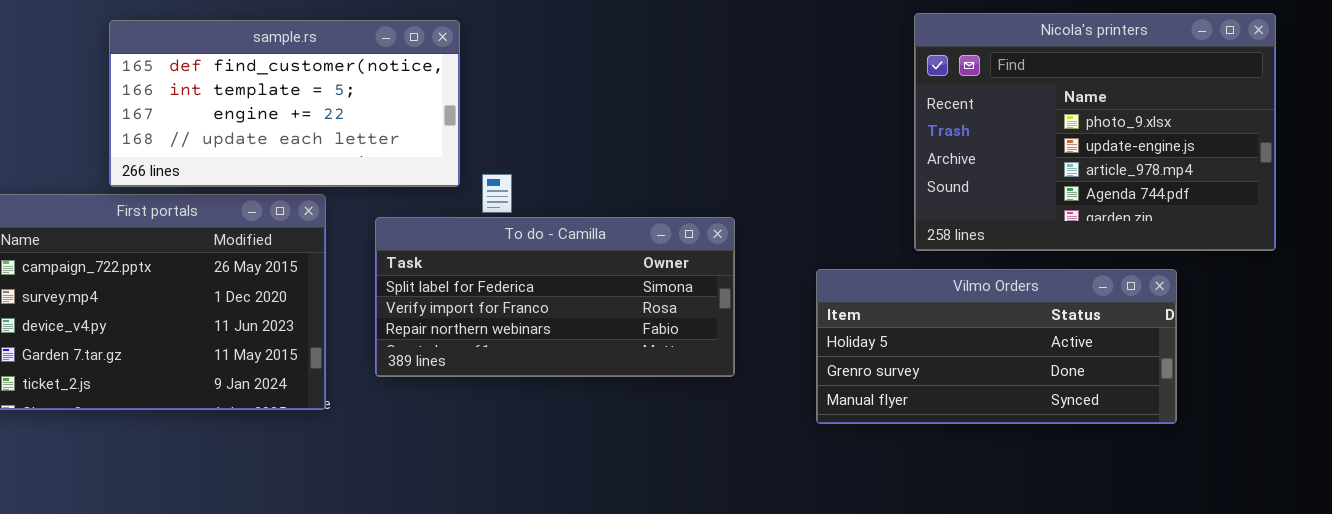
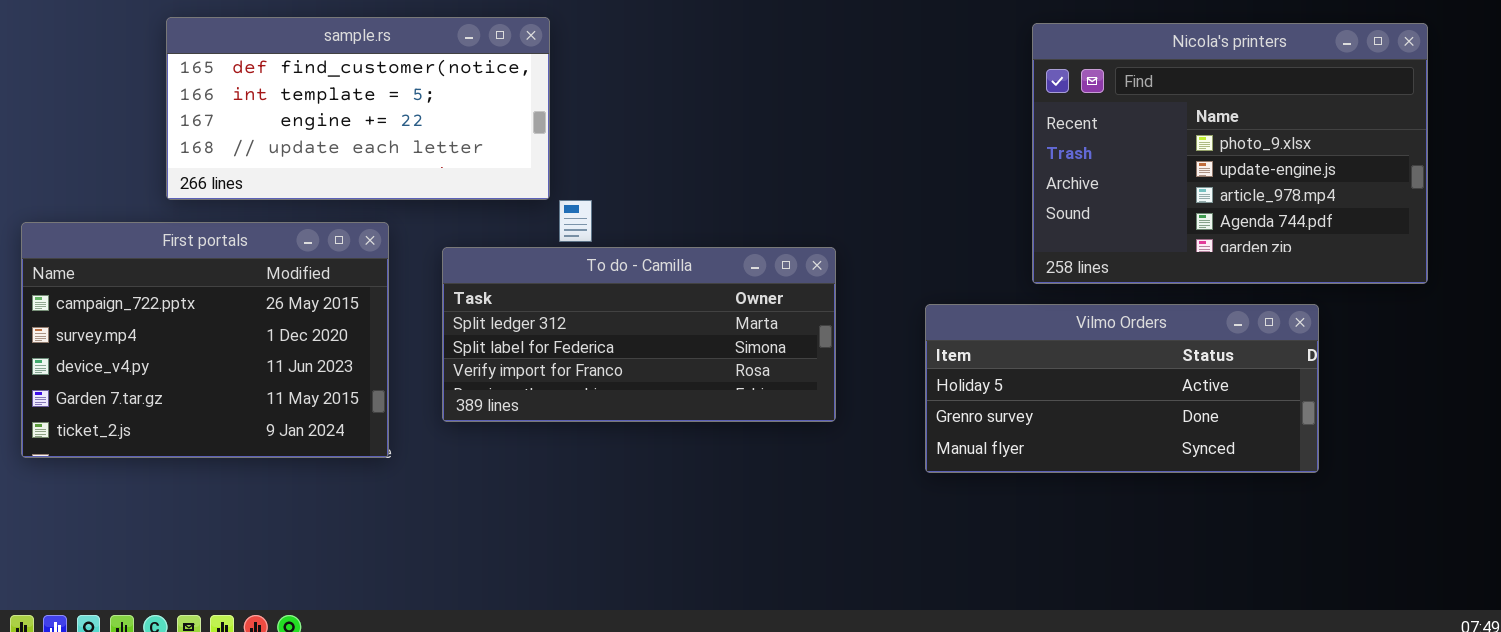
sample.rs: [109,20,460,187] -> [166,17,550,200], moved
To do - Camilla: [375,217,735,377] -> [442,247,836,422], scrolled up 1 row

